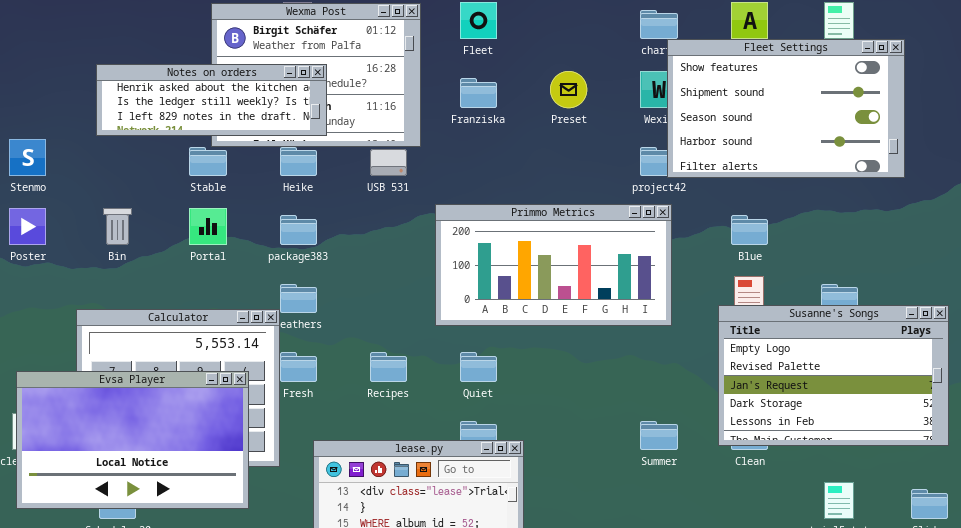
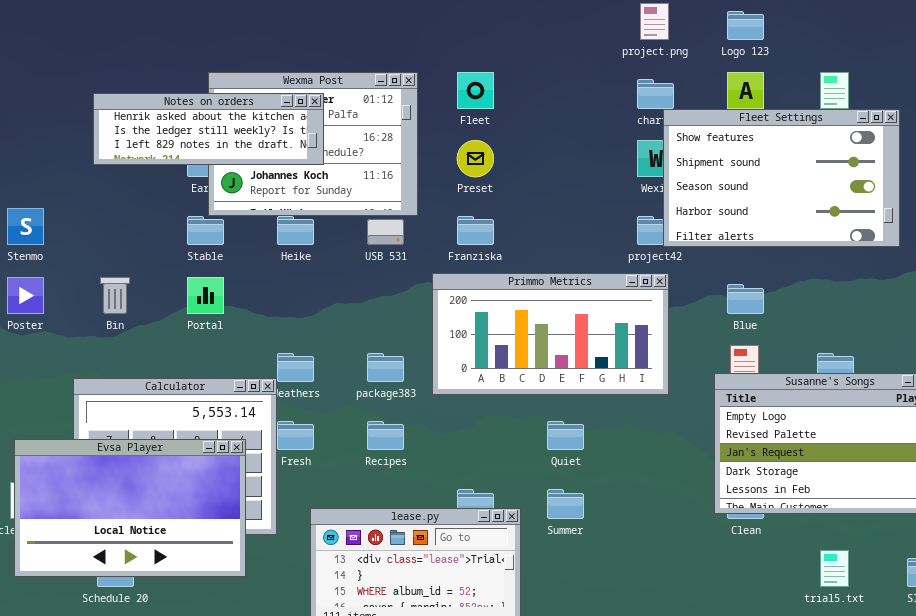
Notes on orders: [96,64,327,136] -> [93,93,324,165], moved
Preset: [550,71,587,108] -> [457,140,494,177], moved
Franziska: [460,78,497,108] -> [457,216,494,245], moved
package383: [280,215,317,245] -> [367,353,404,382], moved
Quiet: [460,352,497,382] -> [547,421,584,450], moved
Summer: [640,421,678,450] -> [547,489,584,519], moved

